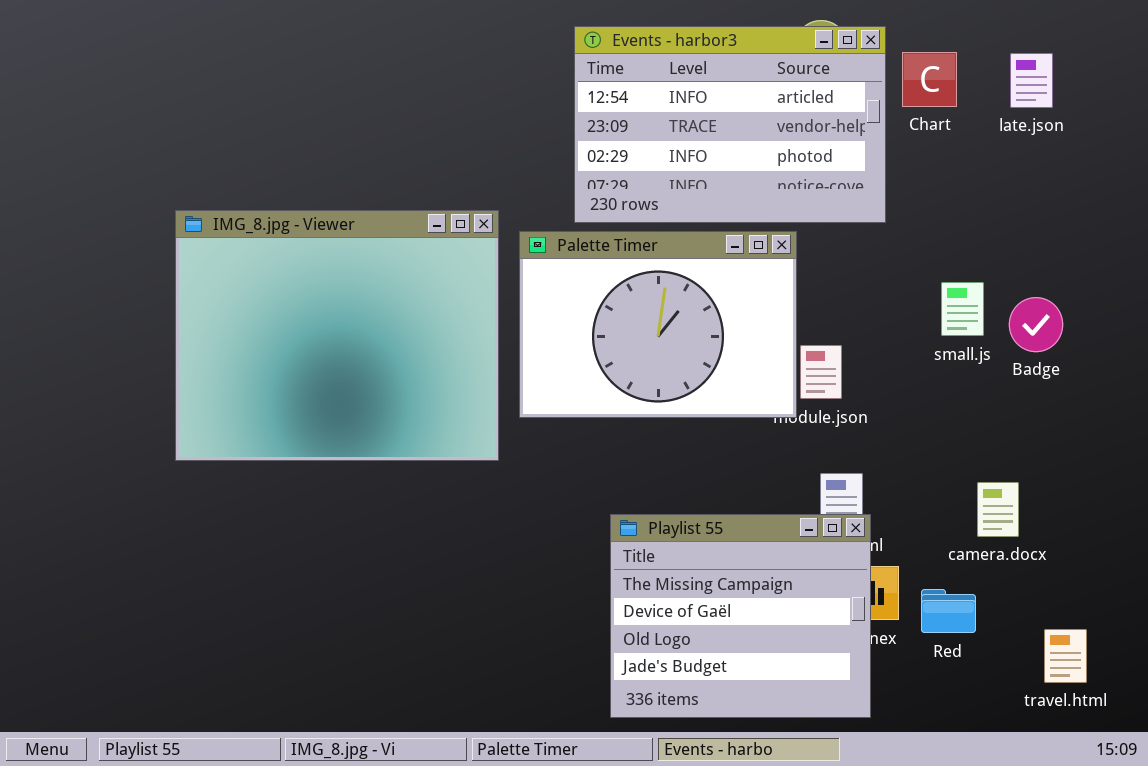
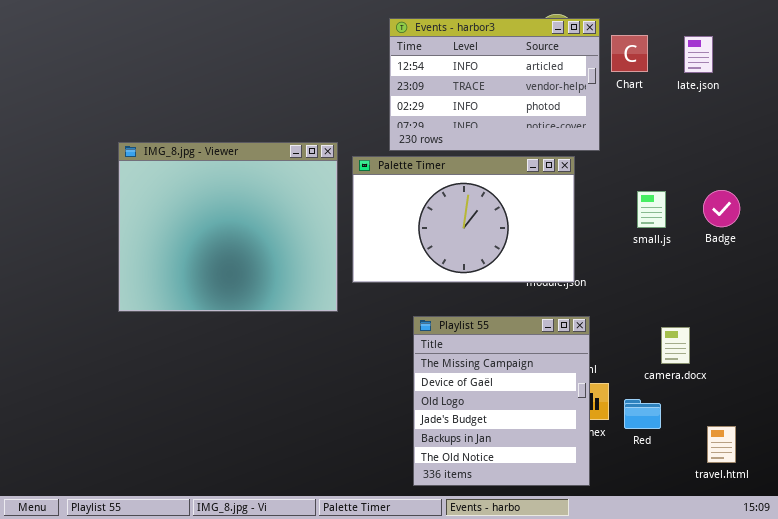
Palette Timer: [519,231,797,418] -> [352,156,575,283], resized
Badge: [1009,297,1063,352] -> [703,190,740,227], moved
Playlist 55: [610,514,871,718] -> [413,316,590,486], resized

